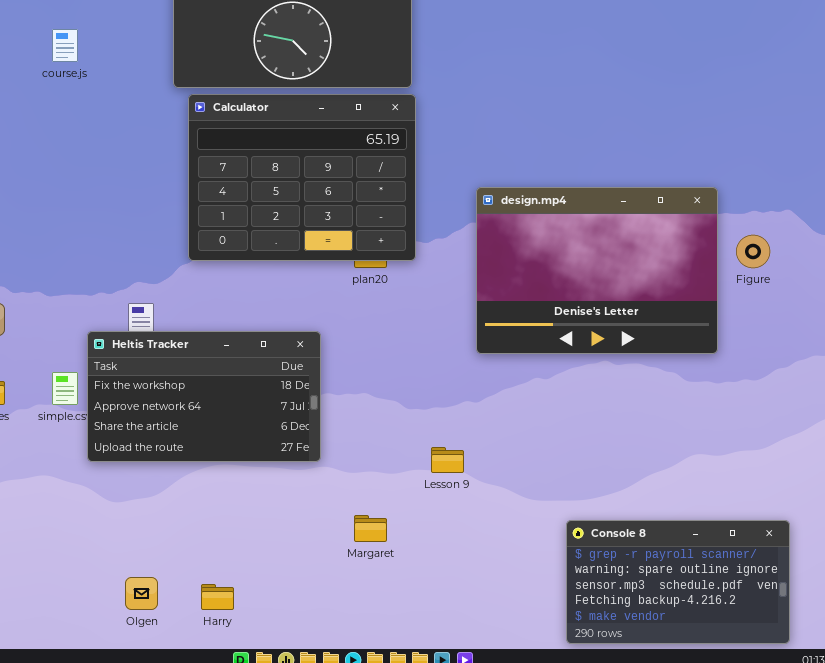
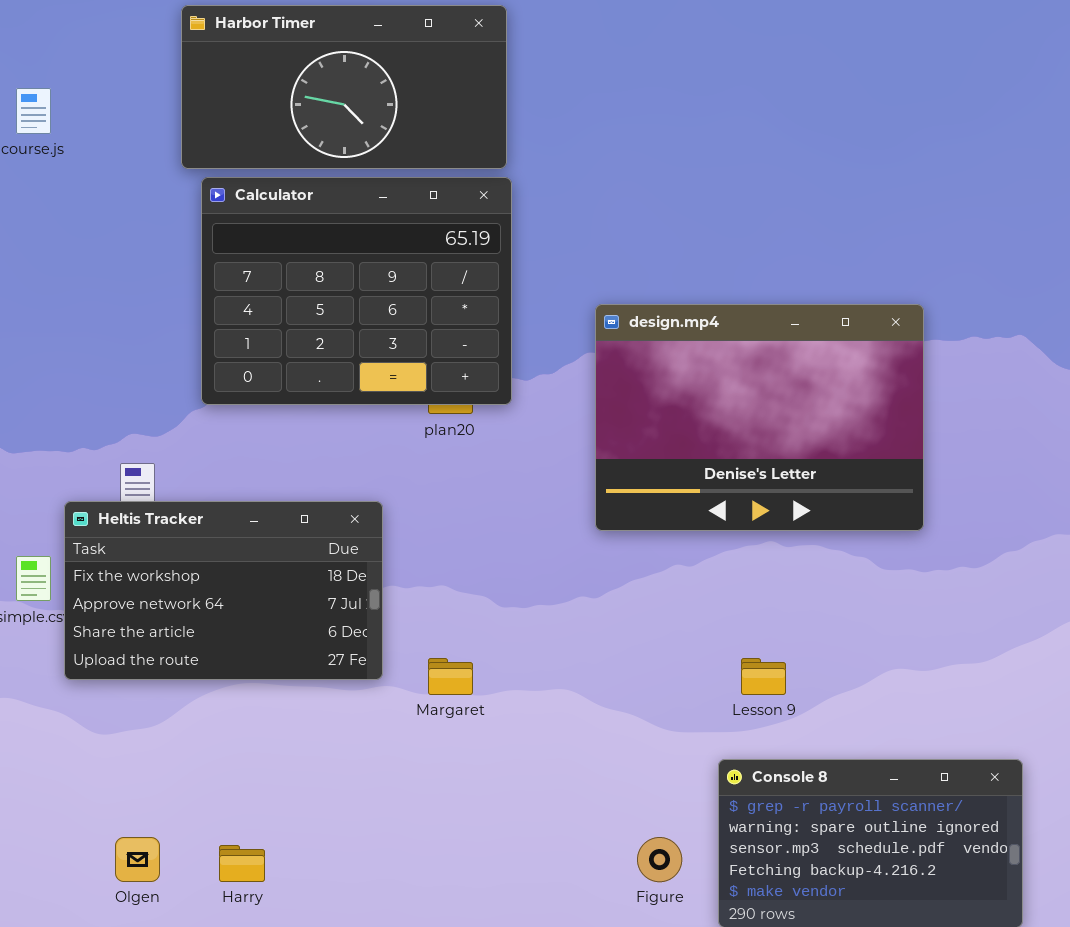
Figure: [736,235,770,268] -> [637,837,682,882], moved
Lesson 9: [431,447,464,473] -> [741,658,786,695], moved
Margaret: [354,515,387,542] -> [428,658,473,695], moved

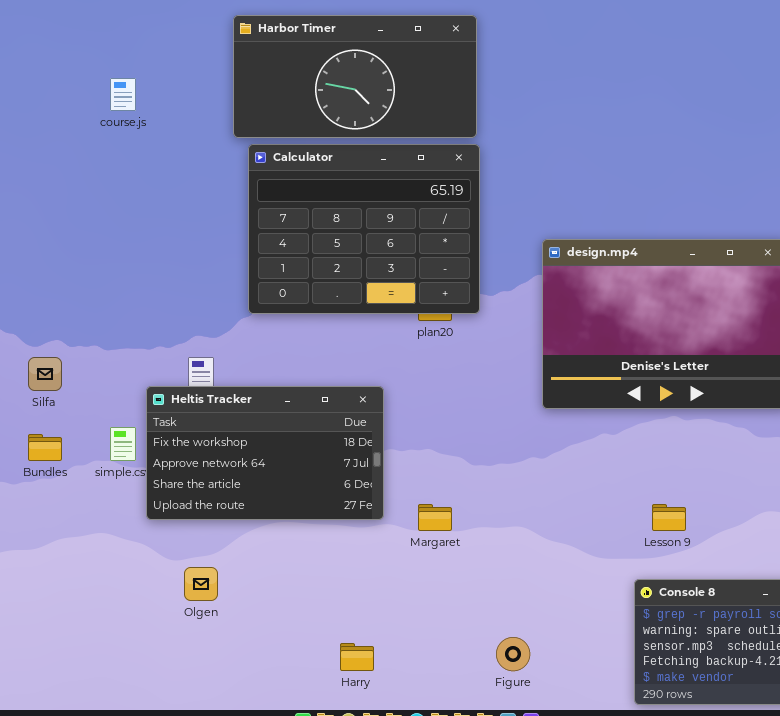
Olgen: [115,837,160,882] -> [184,567,218,601], moved
Figure: [637,837,682,882] -> [496,637,530,671], moved
Harry: [219,845,265,882] -> [340,643,374,671], moved

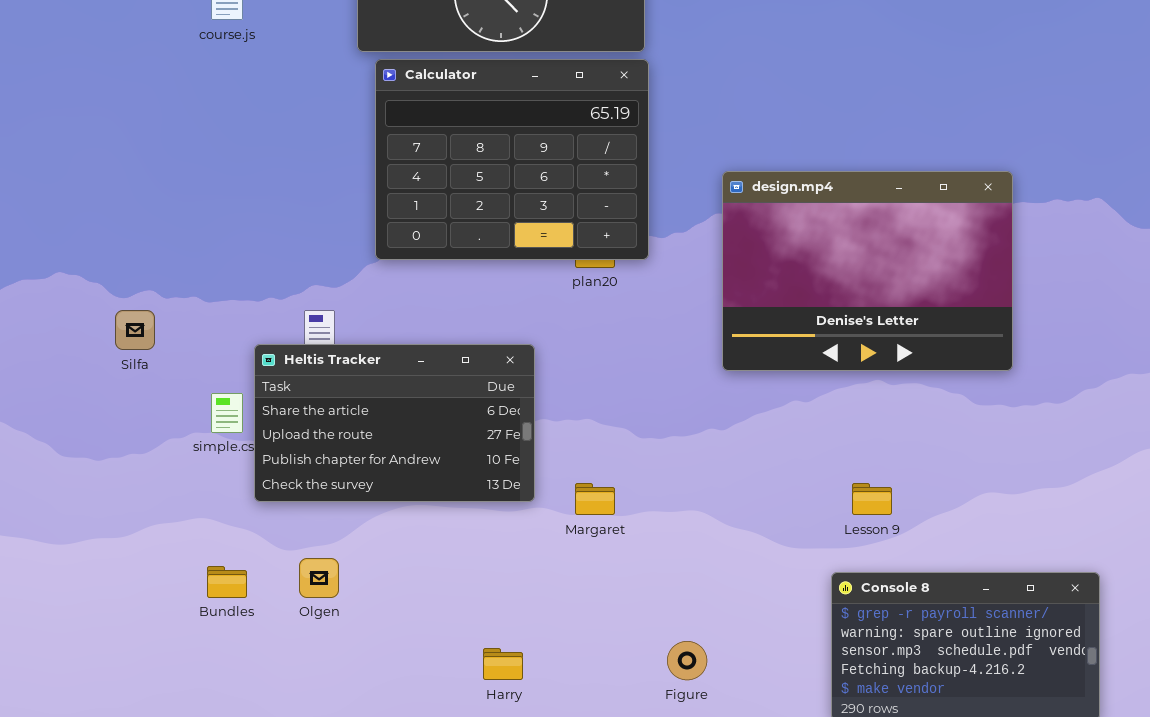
Heltis Tracker: [146,386,384,520] -> [254,344,535,502], scrolled down 2 rows
Bundles: [28,434,62,461] -> [207,566,247,598], moved

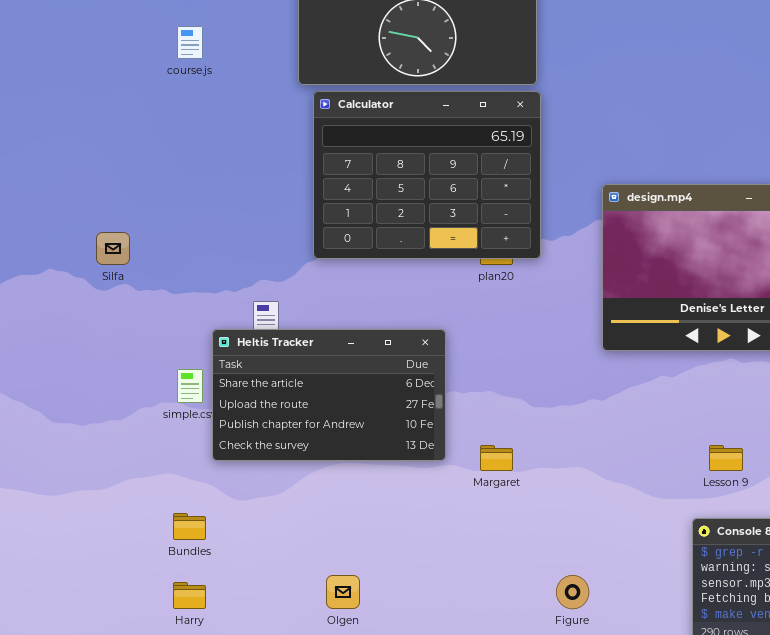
Silfa: [115,310,155,350] -> [96,232,130,265], moved
Olgen: [299,558,339,598] -> [326,575,360,609], moved
Harry: [483,648,523,680] -> [173,582,206,609], moved

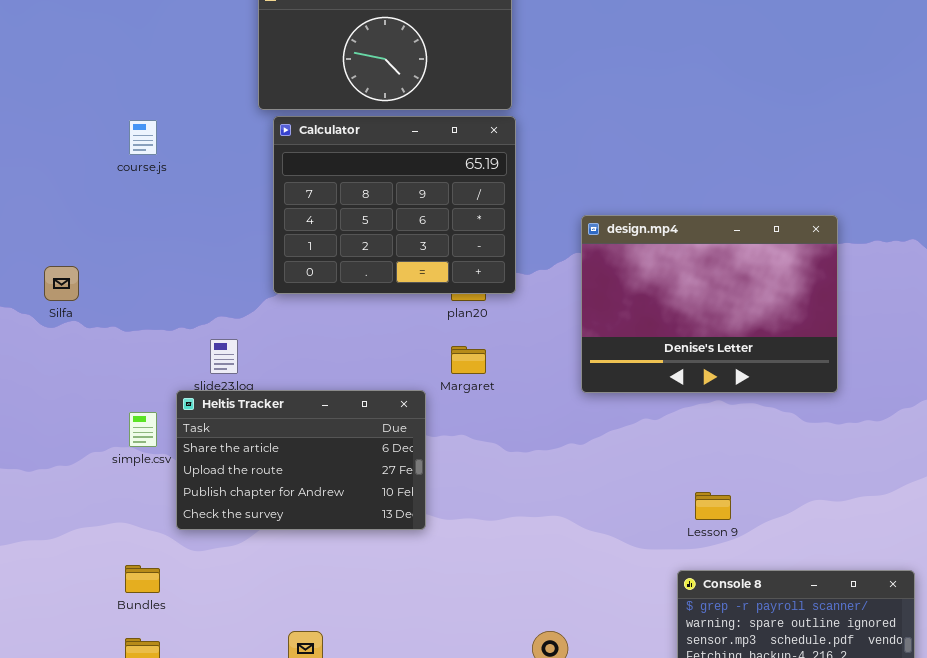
course.js: [177,26,203,59] -> [129,120,157,155], moved
Heltis Tracker: [212,329,446,461] -> [176,390,426,530], moved
Margaret: [480,445,513,471] -> [451,346,486,374], moved

